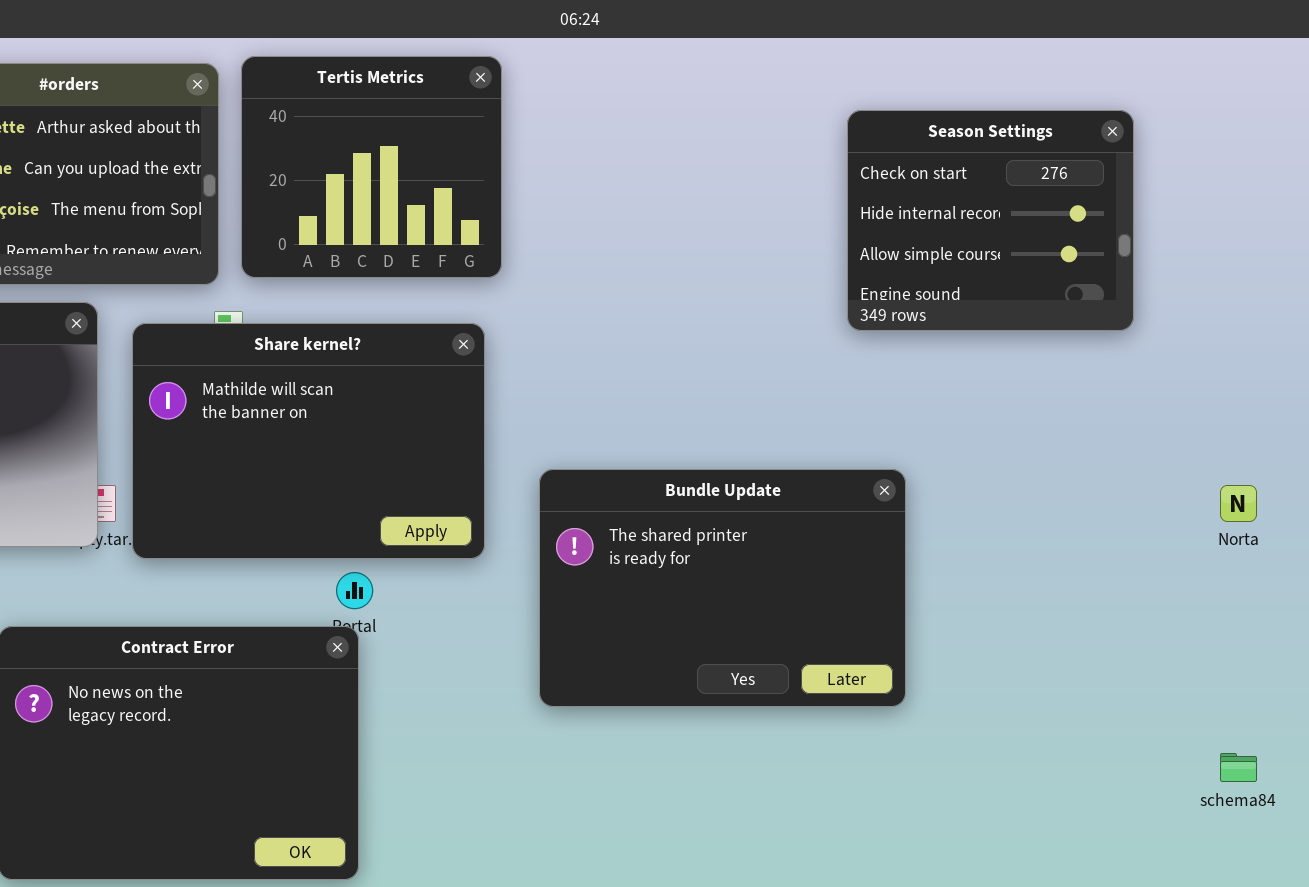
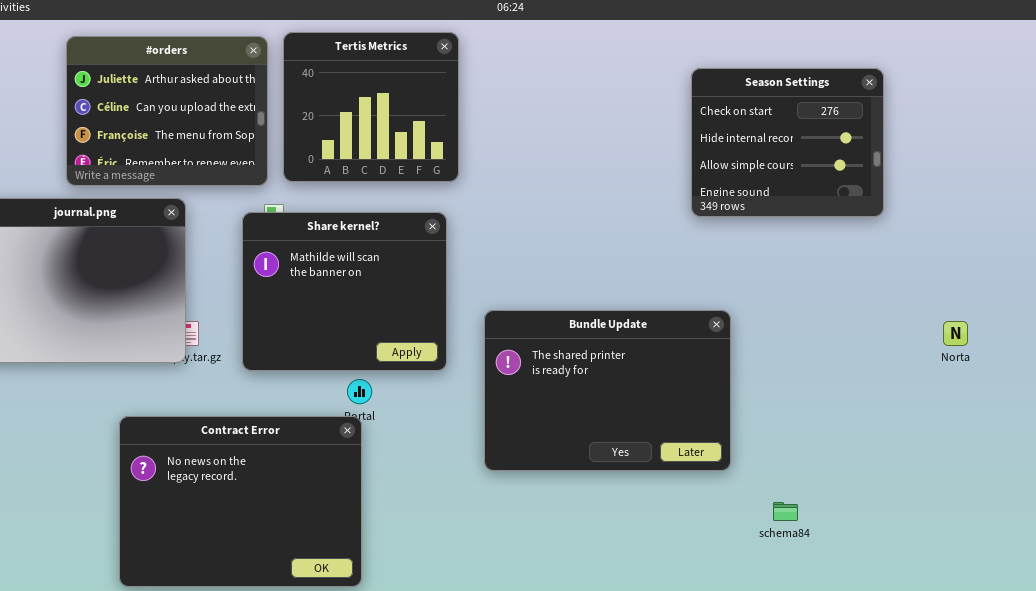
Share kernel?: [132,323,485,559] -> [242,212,447,371], resized
schema84: [1220,753,1257,782] -> [773,502,798,521], moved

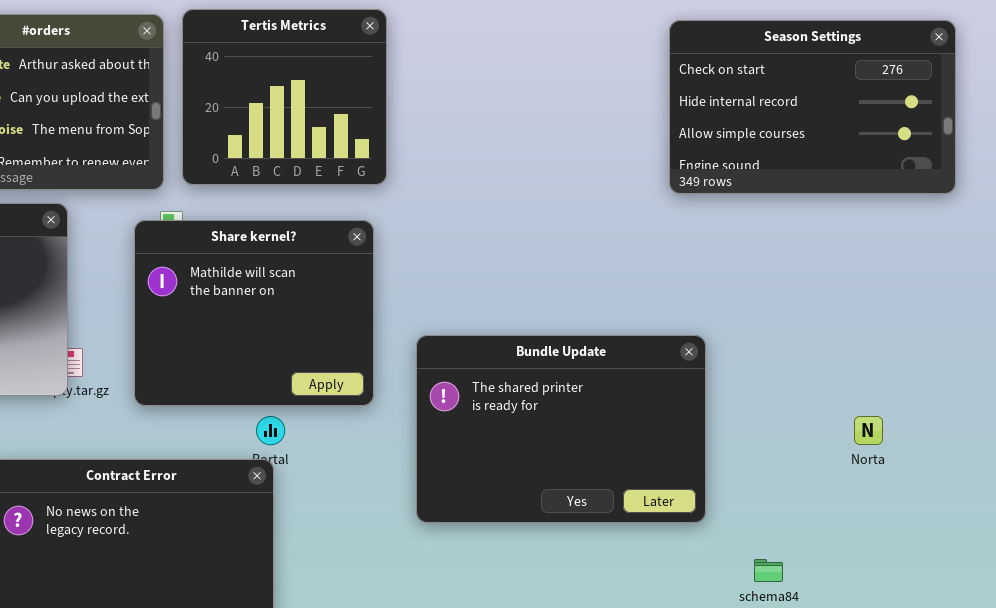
Season Settings: [691,68,884,217] -> [669,20,956,194], moved, resized
Norta: [943,321,968,346] -> [854,416,883,445], moved

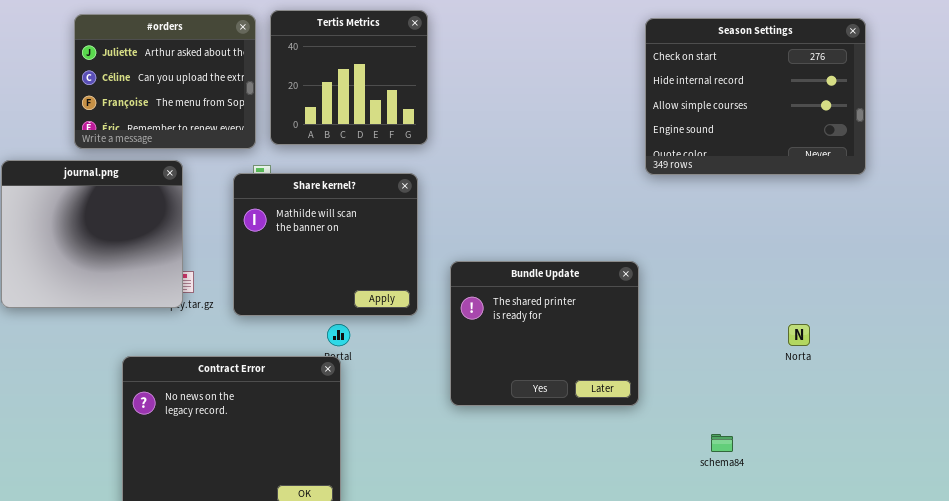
Season Settings: [669,20,956,194] -> [645,18,866,175], resized
Bundle Update: [416,335,706,523] -> [450,261,639,406], resized

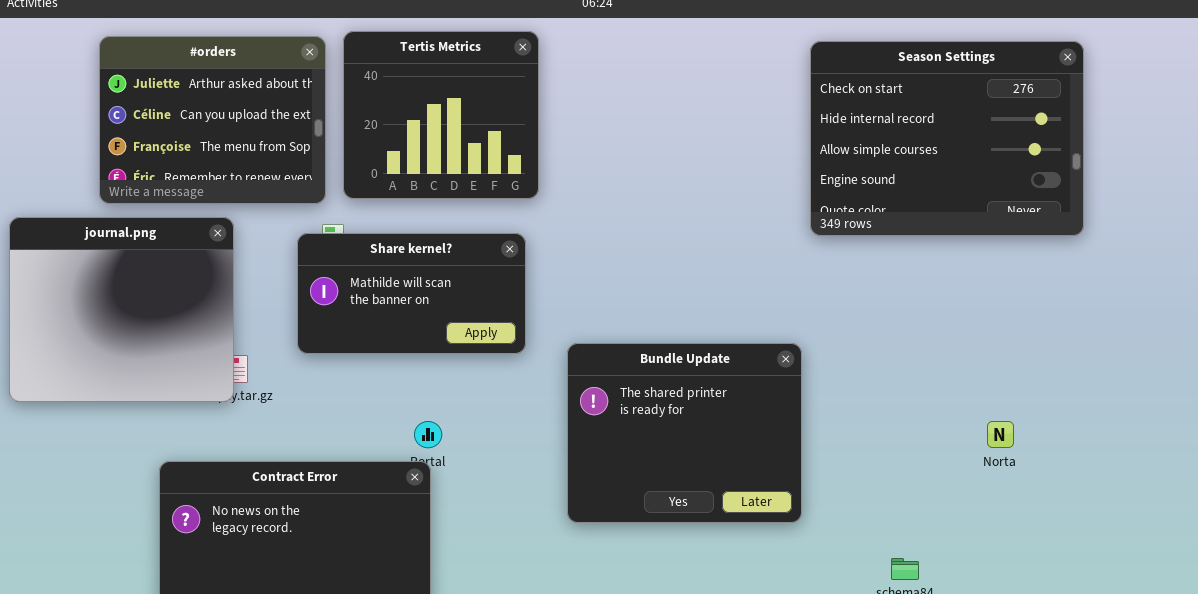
Share kernel?: [233,173,418,316] -> [297,233,526,354], resized

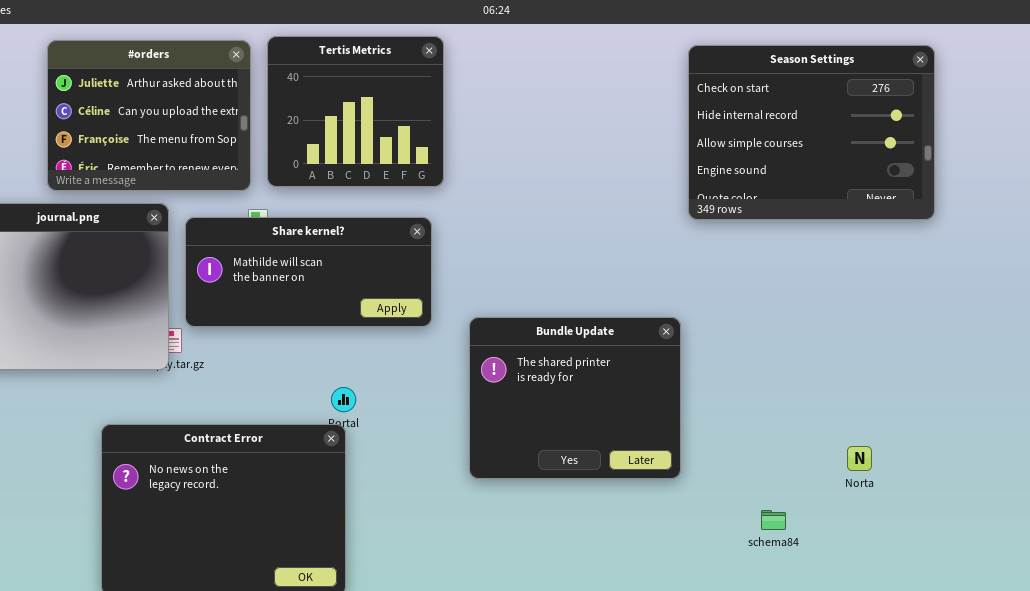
Share kernel?: [297,233,526,354] -> [185,217,432,327], resized
Norta: [987,421,1014,448] -> [847,446,872,471], moved

